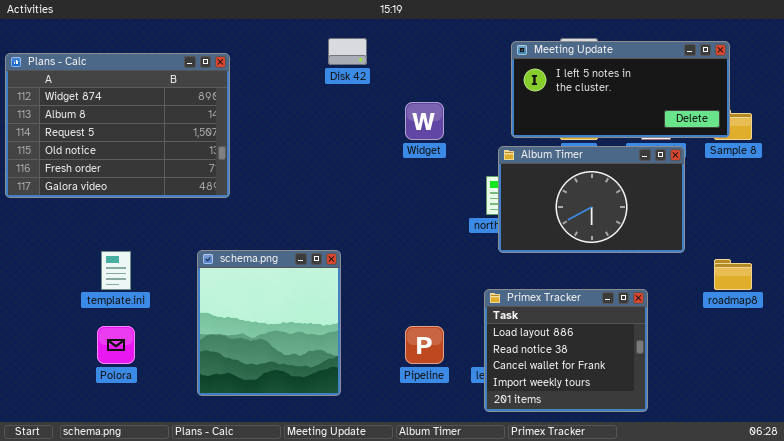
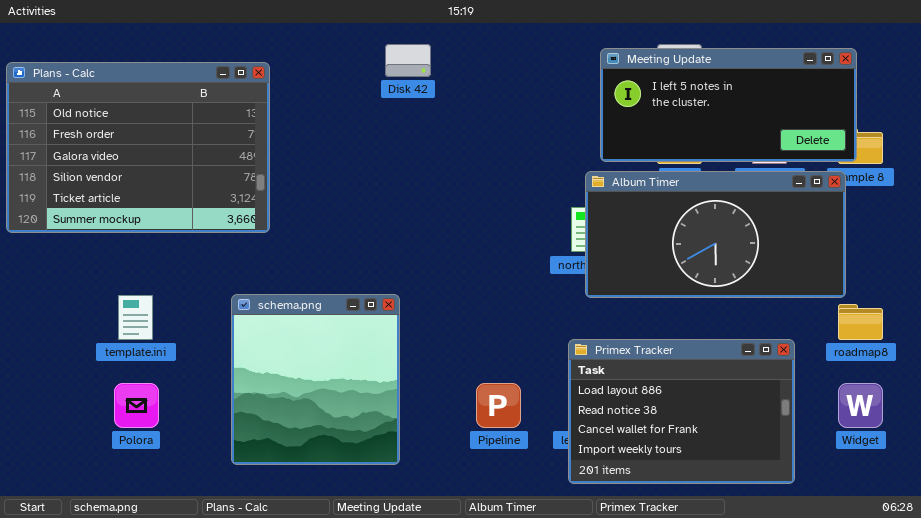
Plans - Calc: [5,53,230,198] -> [6,62,270,233], scrolled down 3 rows
Widget: [405,102,444,140] -> [838,383,883,428], moved
Album Timer: [498,146,685,253] -> [585,171,846,298], resized
Primex Tracker: [484,289,648,412] -> [568,339,795,484], resized

